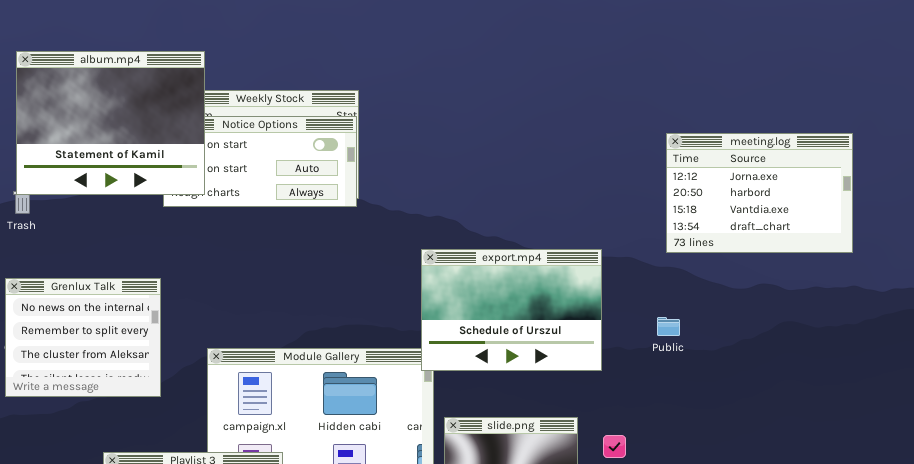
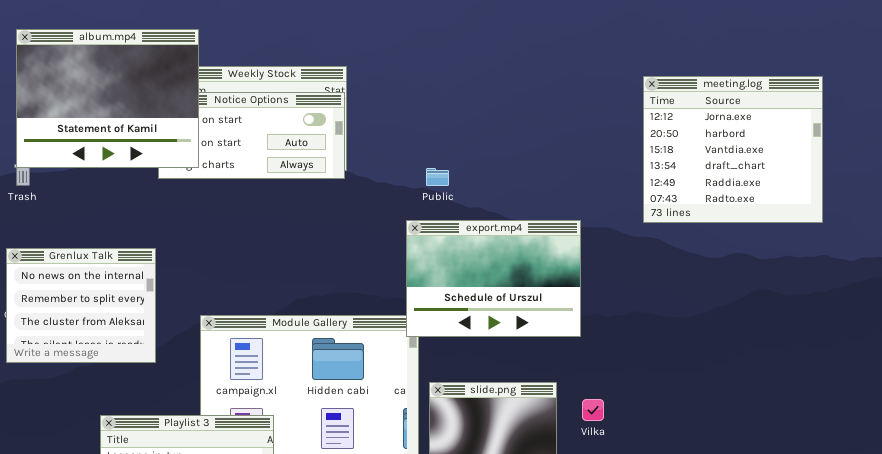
meeting.log: [666,133,853,253] -> [643,76,823,223], resized
Public: [657,317,680,336] -> [426,168,449,186], moved

